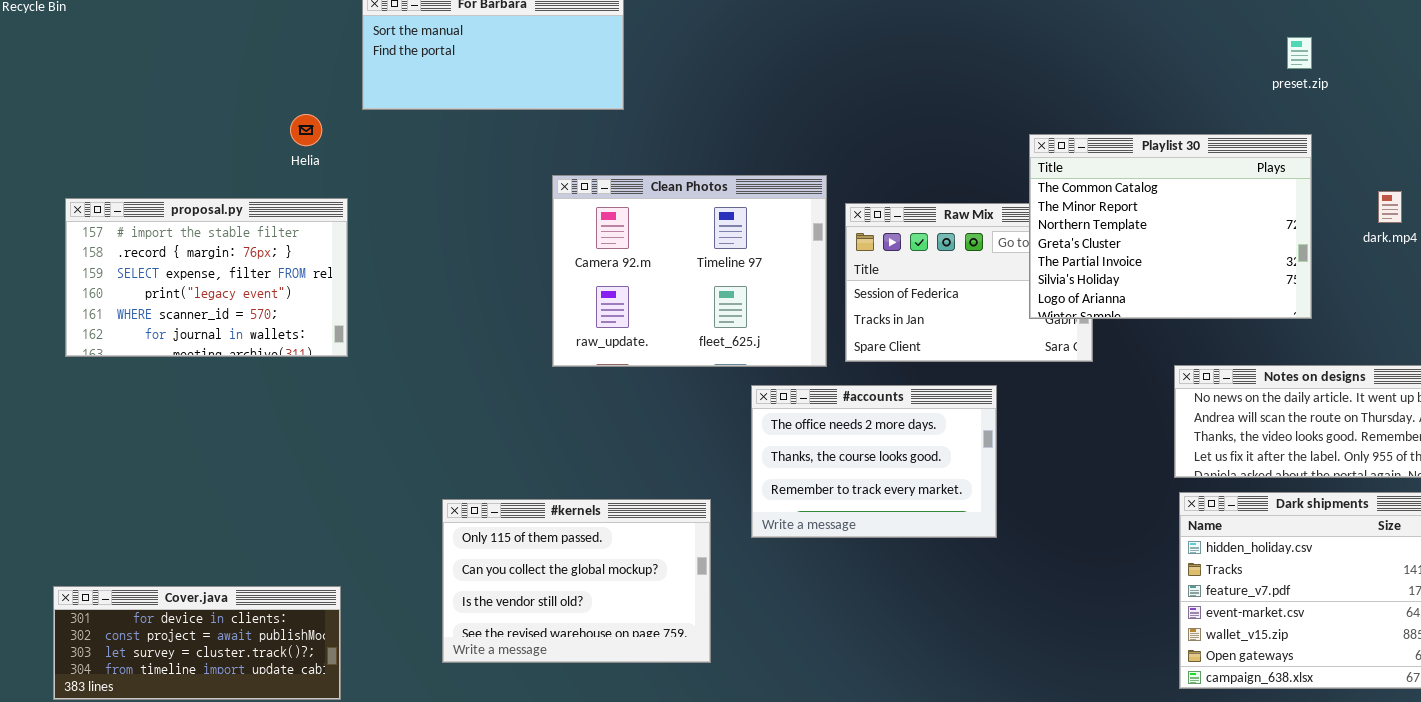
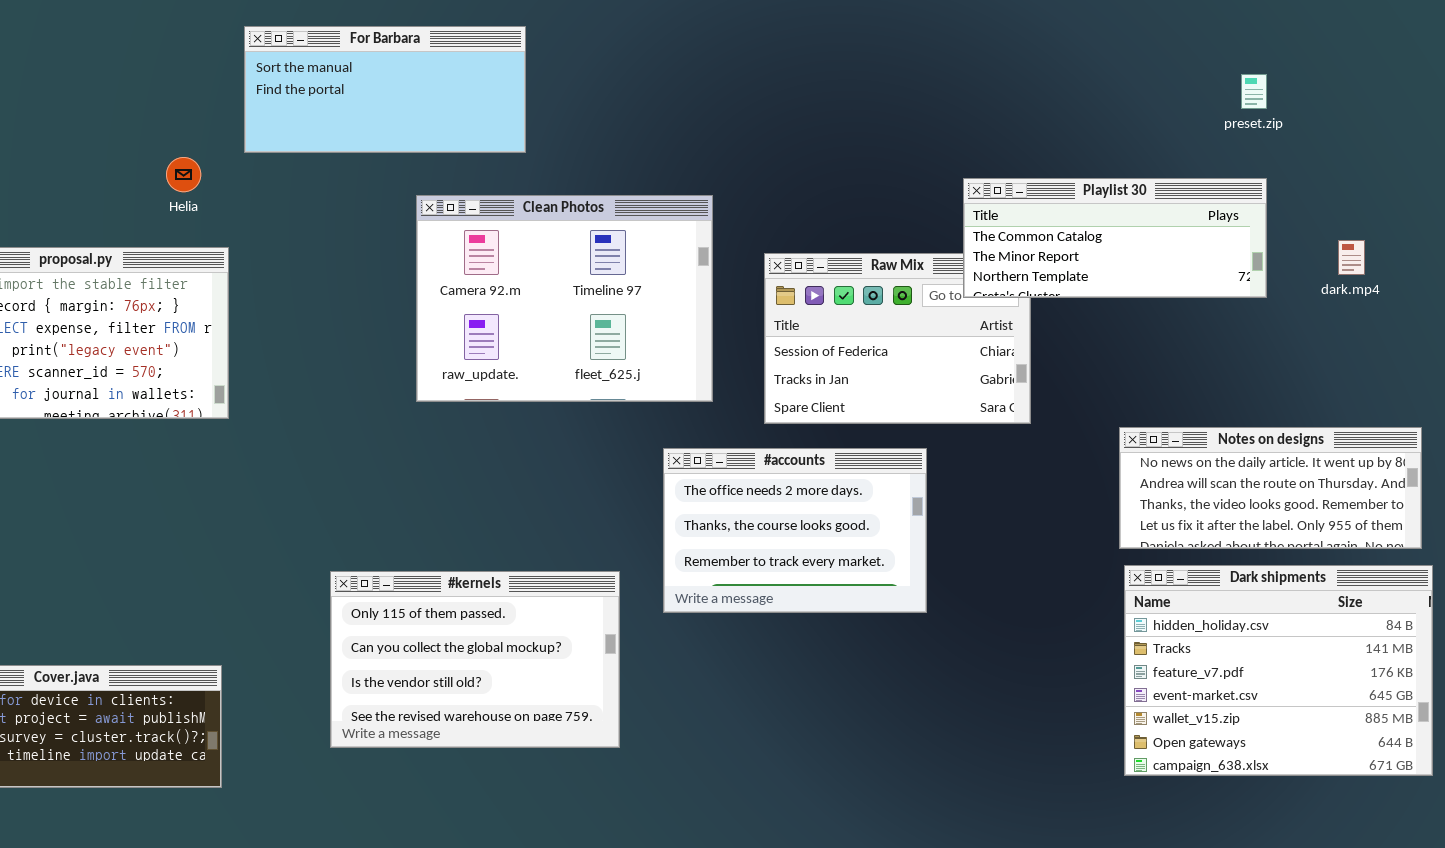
Playlist 30: [1029,134,1312,319] -> [963,178,1267,298], resized
Clean Photos: [552,175,827,367] -> [416,195,713,402], moved

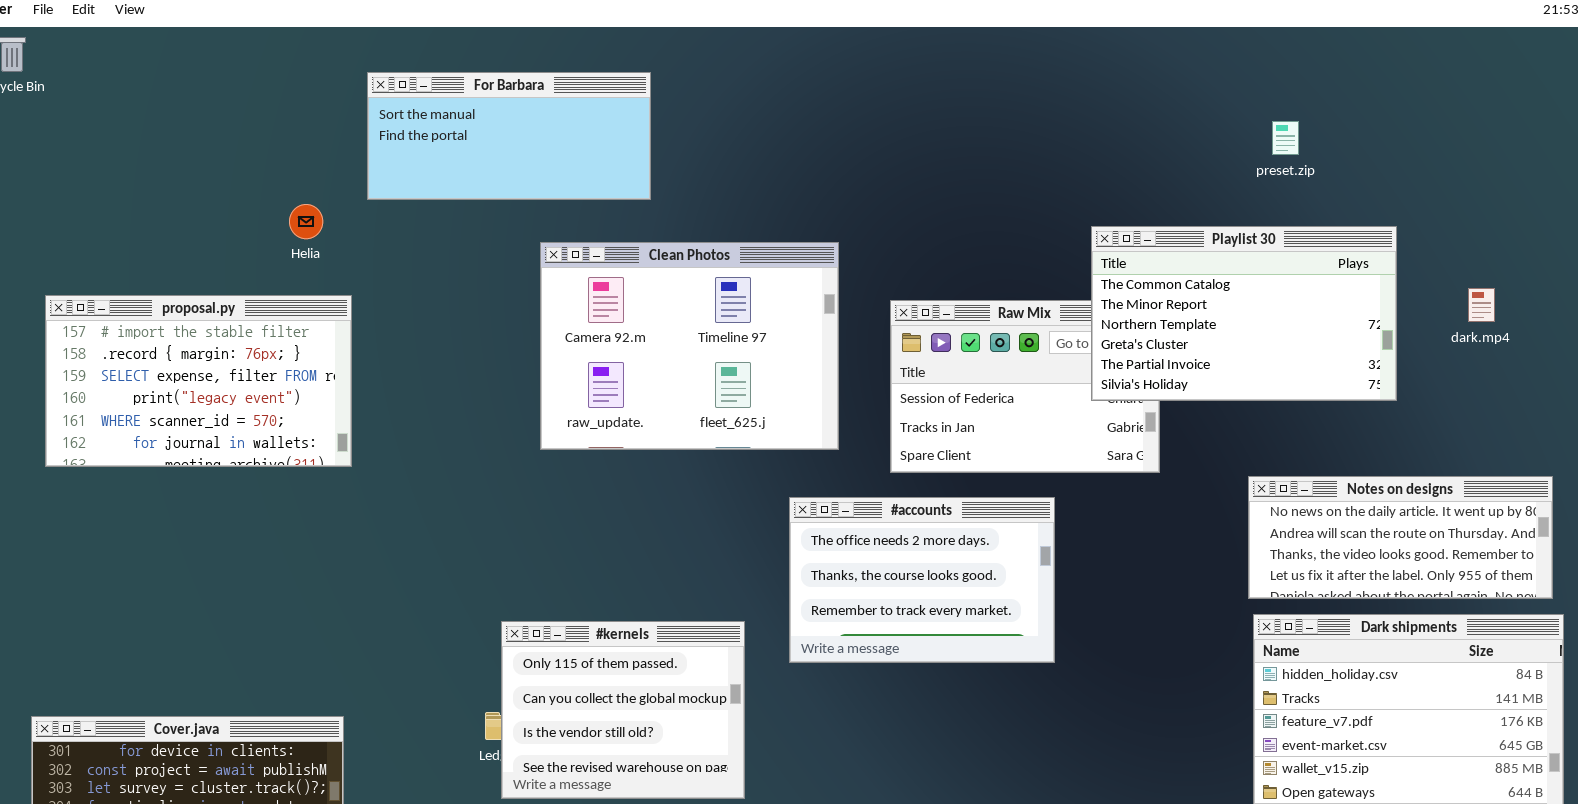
preset.zip: [1241,74,1267,109] -> [1272,121,1299,155], moved
Playlist 30: [963,178,1267,298] -> [1091,226,1397,401], resized
#kernels: [330,571,620,748] -> [501,621,745,799], resized

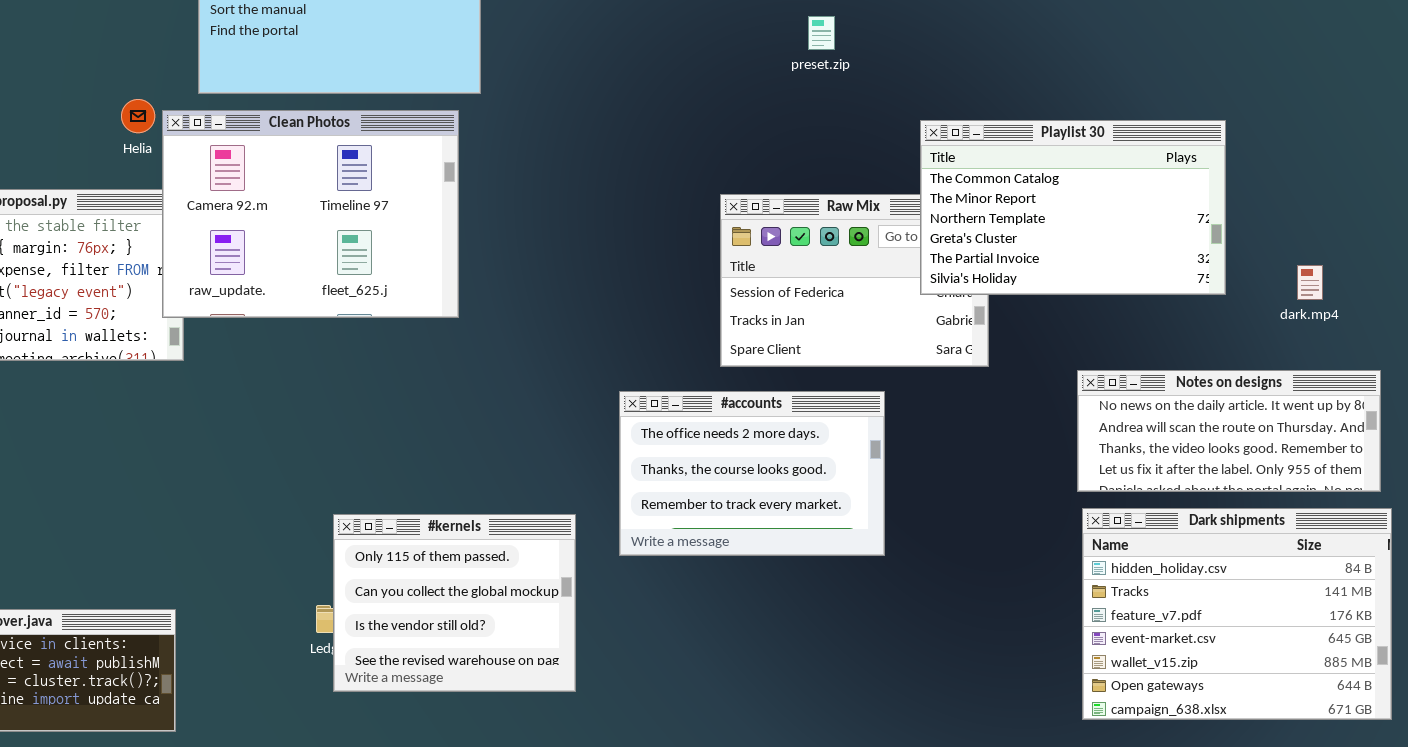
preset.zip: [1272,121,1299,155] -> [808,16,835,50], moved
Clean Photos: [540,242,839,450] -> [162,110,459,318], moved
dark.mp4: [1468,288,1495,322] -> [1297,265,1323,300], moved

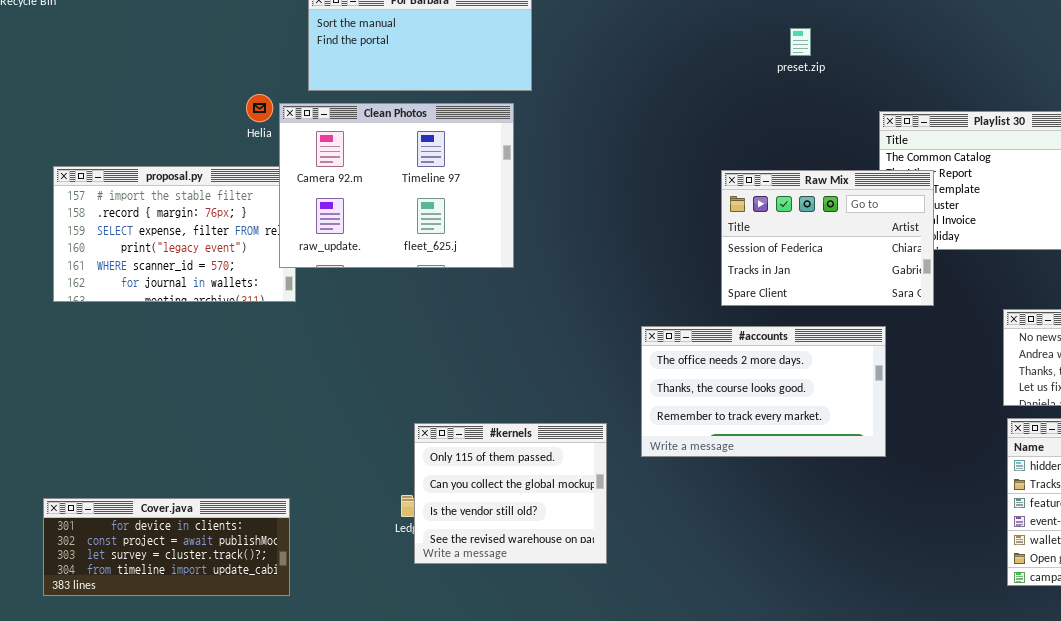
Raw Mix: [720,194,989,367] -> [721,170,934,306], raised
#accounts: [619,391,885,556] -> [641,326,886,457], resized

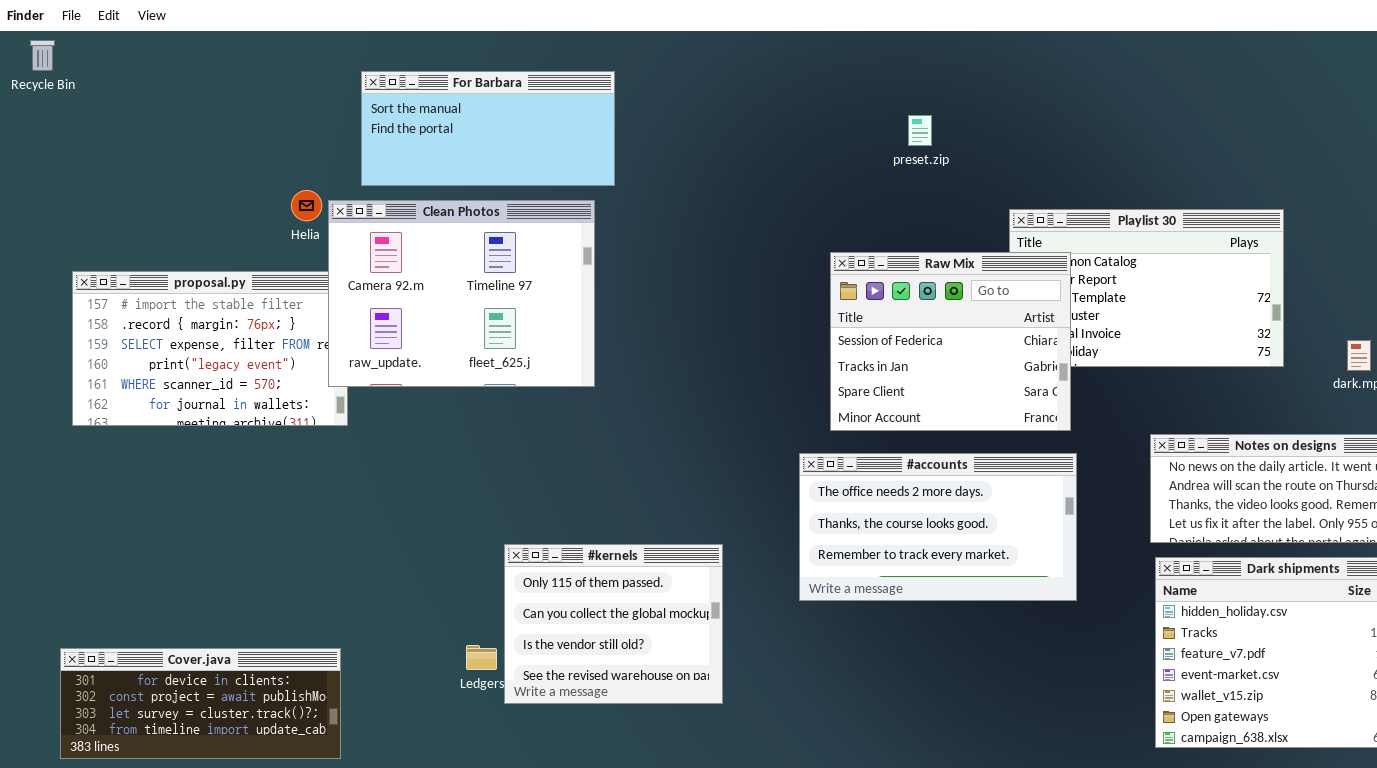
Raw Mix: [721,170,934,306] -> [830,252,1071,431], resized
#accounts: [641,326,886,457] -> [799,453,1077,601], moved
#kernels: [414,423,607,564] -> [504,544,723,704], moved

